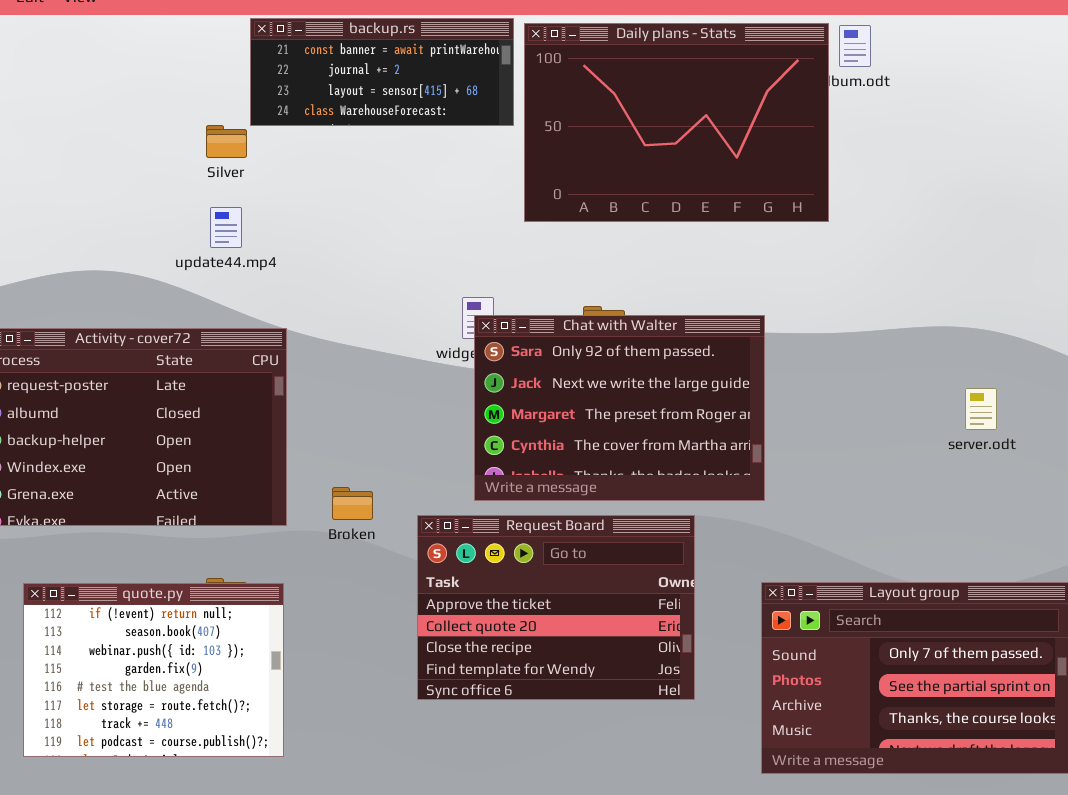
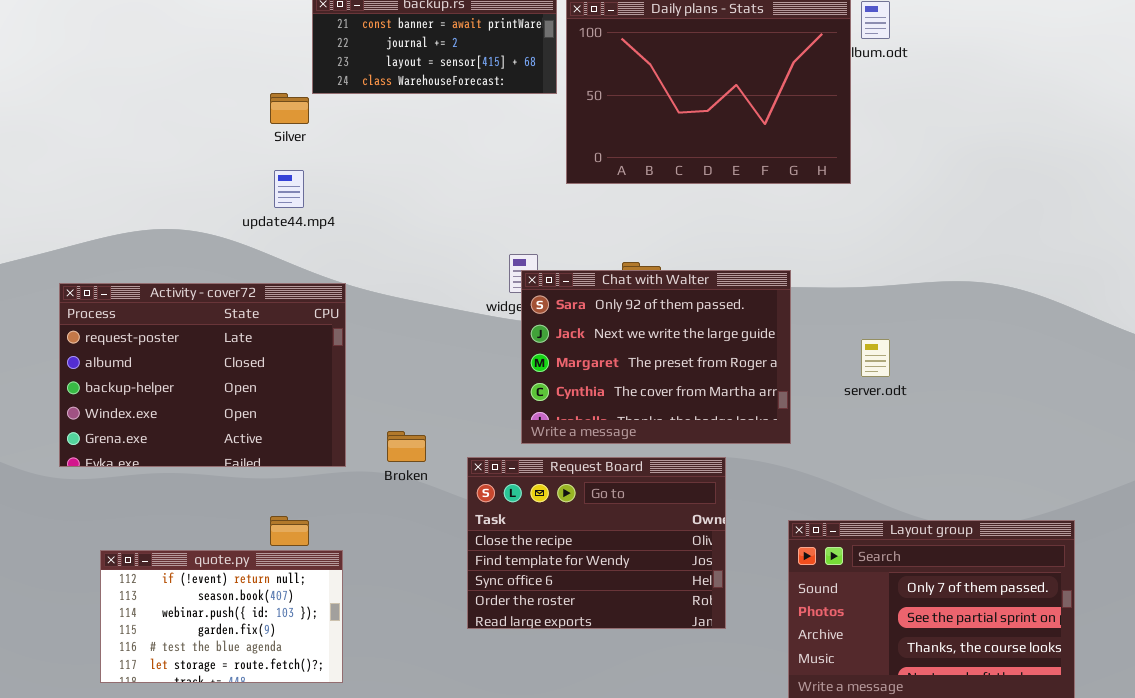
server.odt: [965,388,997,430] -> [861,339,890,377], moved
Request Board: [417,515,695,700] -> [467,457,726,629], scrolled down 2 rows
quote.py: [23,583,284,757] -> [100,550,343,683], resized

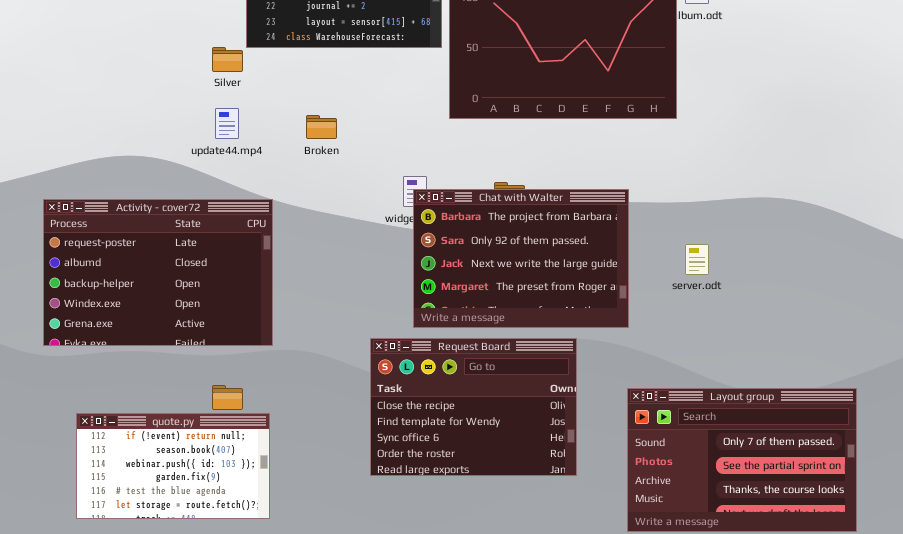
Chat with Walter: [521,270,791,444] -> [413,189,629,328], scrolled up 1 row
Broken: [387,431,426,462] -> [306,115,337,139], moved

